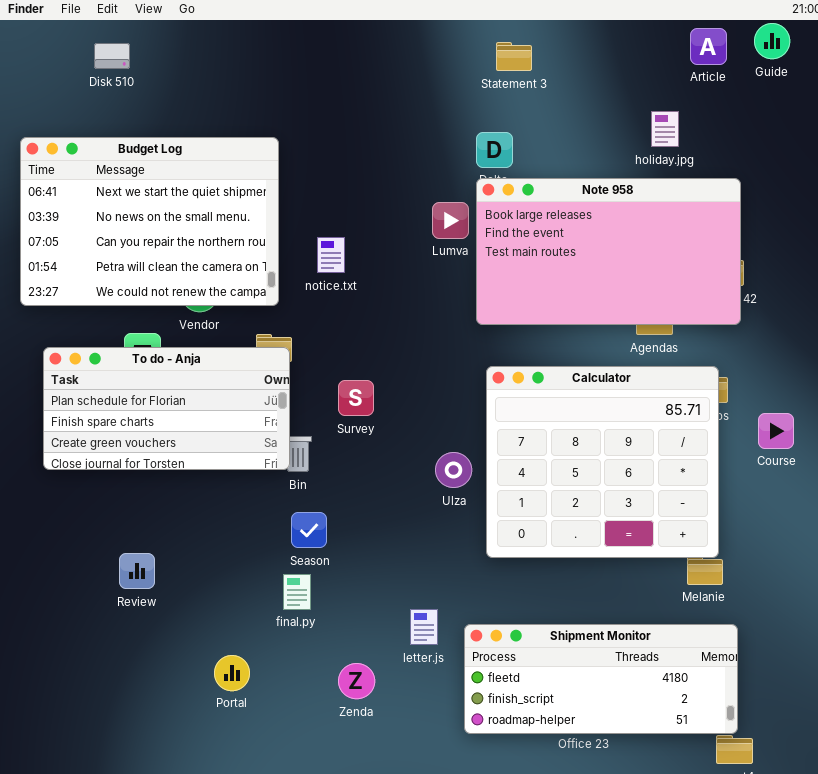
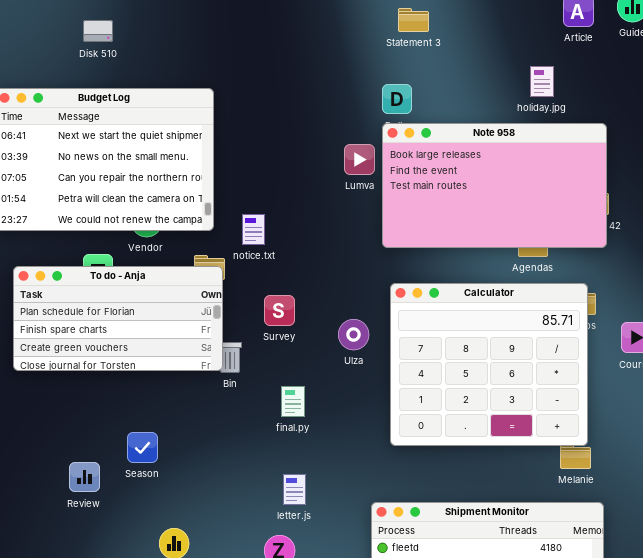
Disk 510: [94,43,130,69] -> [83,20,113,42], moved
notice.txt: [317,237,345,273] -> [242,214,265,245], moved
Ulza: [435,452,472,488] -> [338,319,369,350], moved
Season: [291,512,327,548] -> [127,432,158,463], moved
Review: [119,553,155,589] -> [69,462,100,492], moved
final.py: [283,574,311,610] -> [281,386,305,417], moved
letter.js: [410,609,438,645] -> [283,474,306,505], moved

